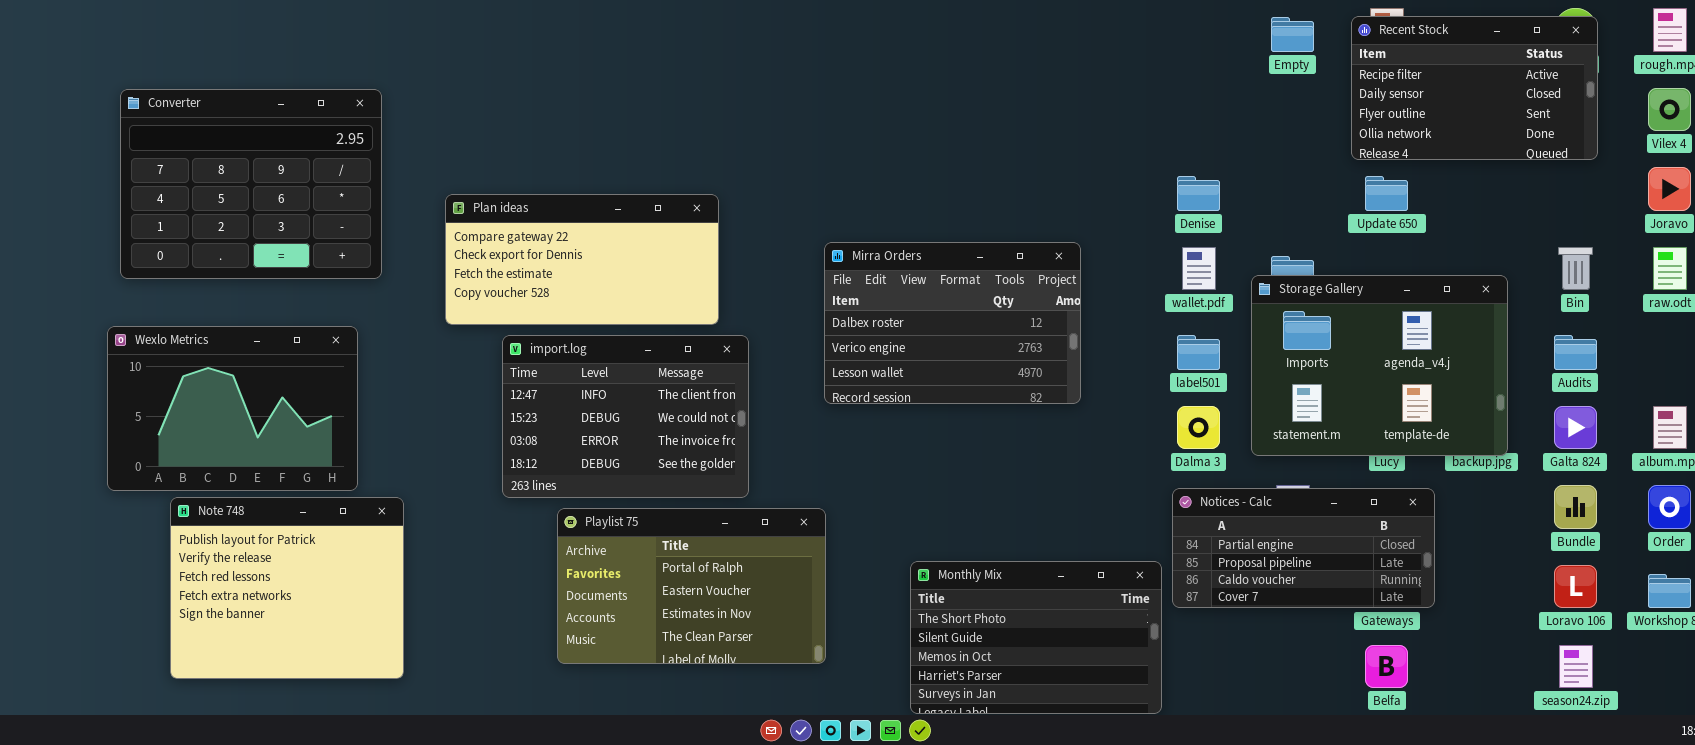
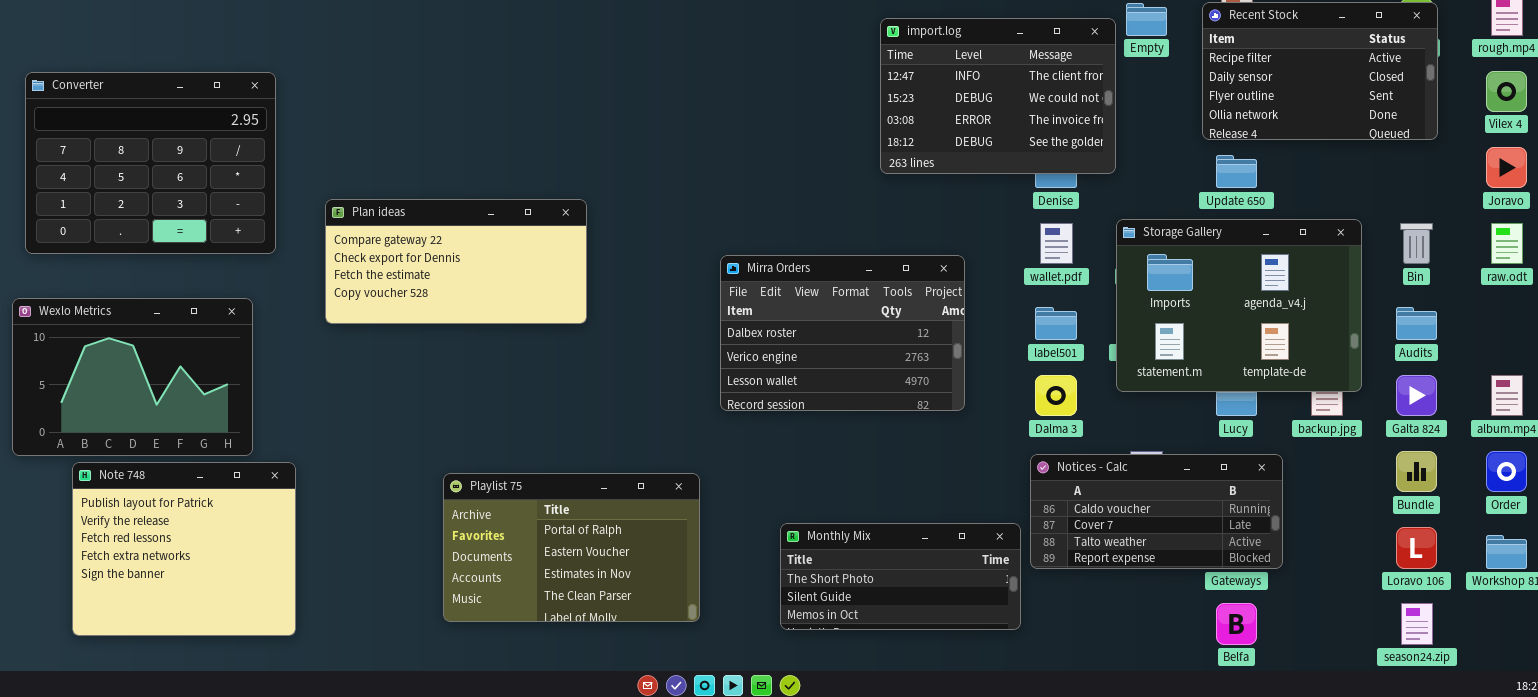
Plan ideas: [445,194,719,325] -> [325,199,587,324], moved
Mirra Orders: [824,242,1081,404] -> [720,255,965,411], moved
Storage Gallery: [1251,275,1508,456] -> [1116,219,1362,392], moved
import.log: [502,335,749,498] -> [880,18,1116,174], moved
Notices - Calc: [1172,488,1435,608] -> [1030,454,1283,569], scrolled down 2 rows
Monthly Mix: [910,561,1162,714] -> [780,523,1021,630], resized

